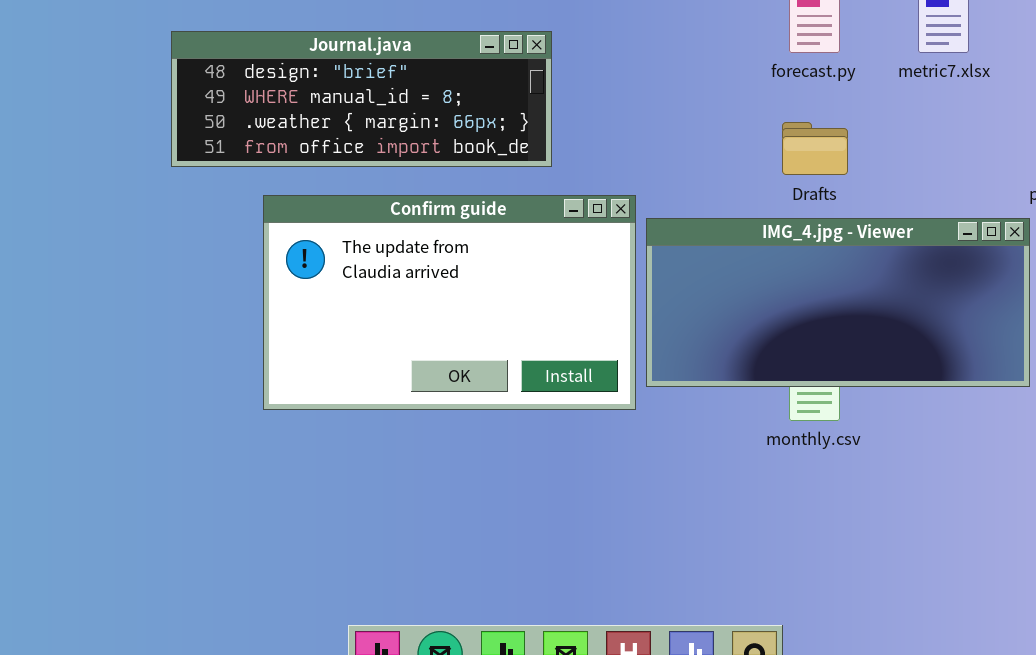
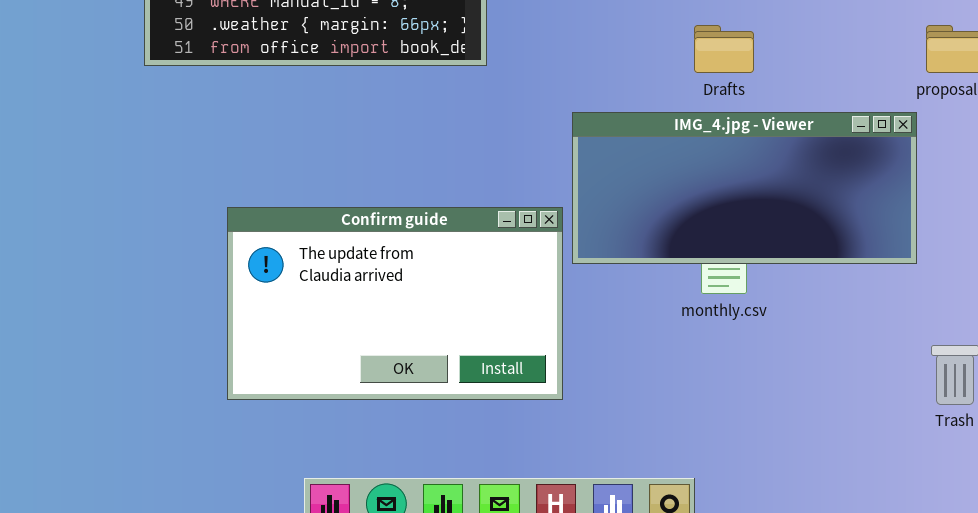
Confirm guide: [263,195,636,410] -> [227,207,563,400], moved

